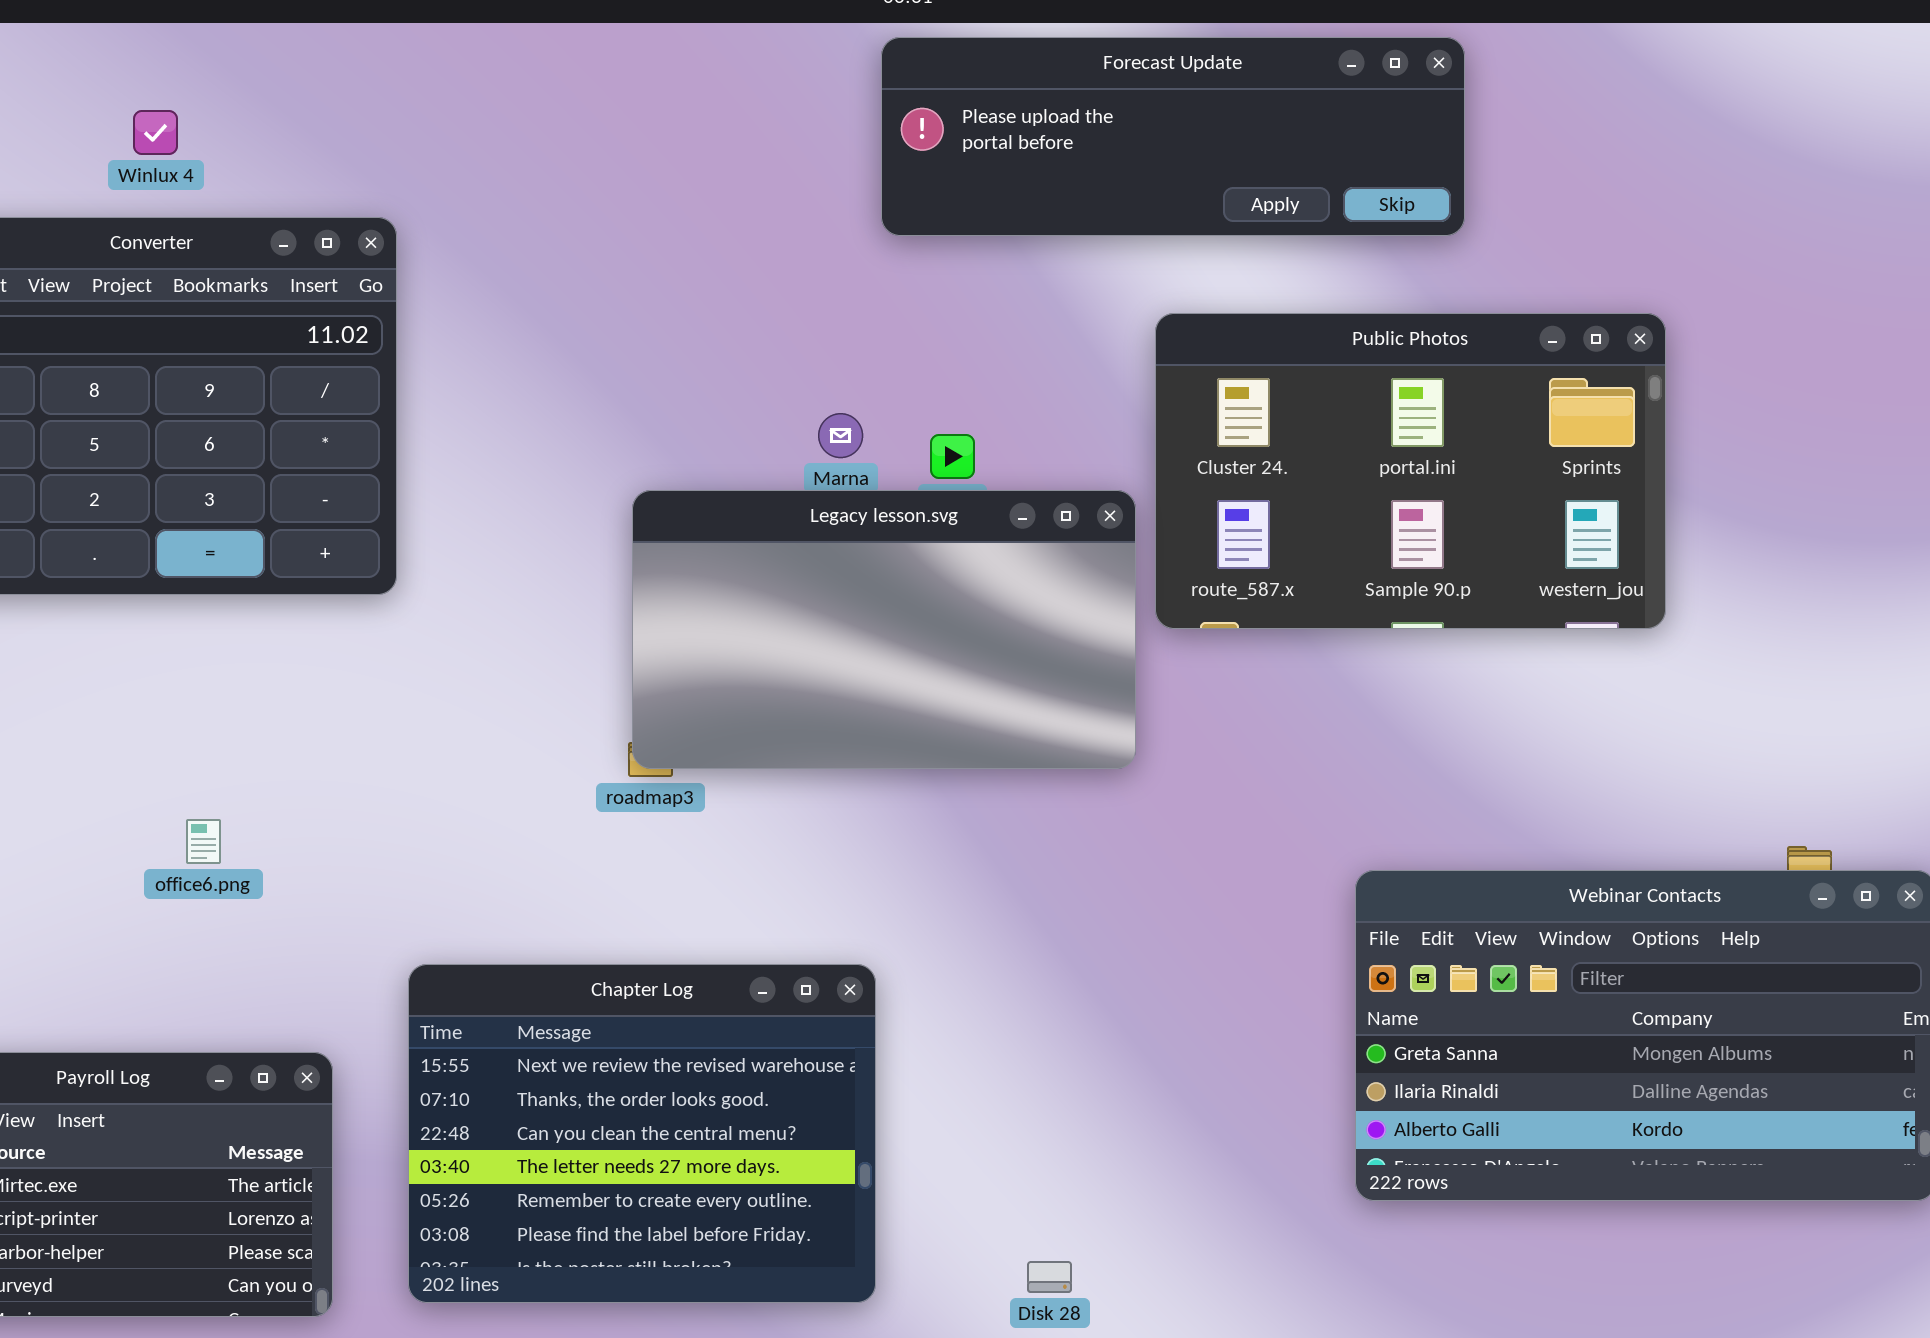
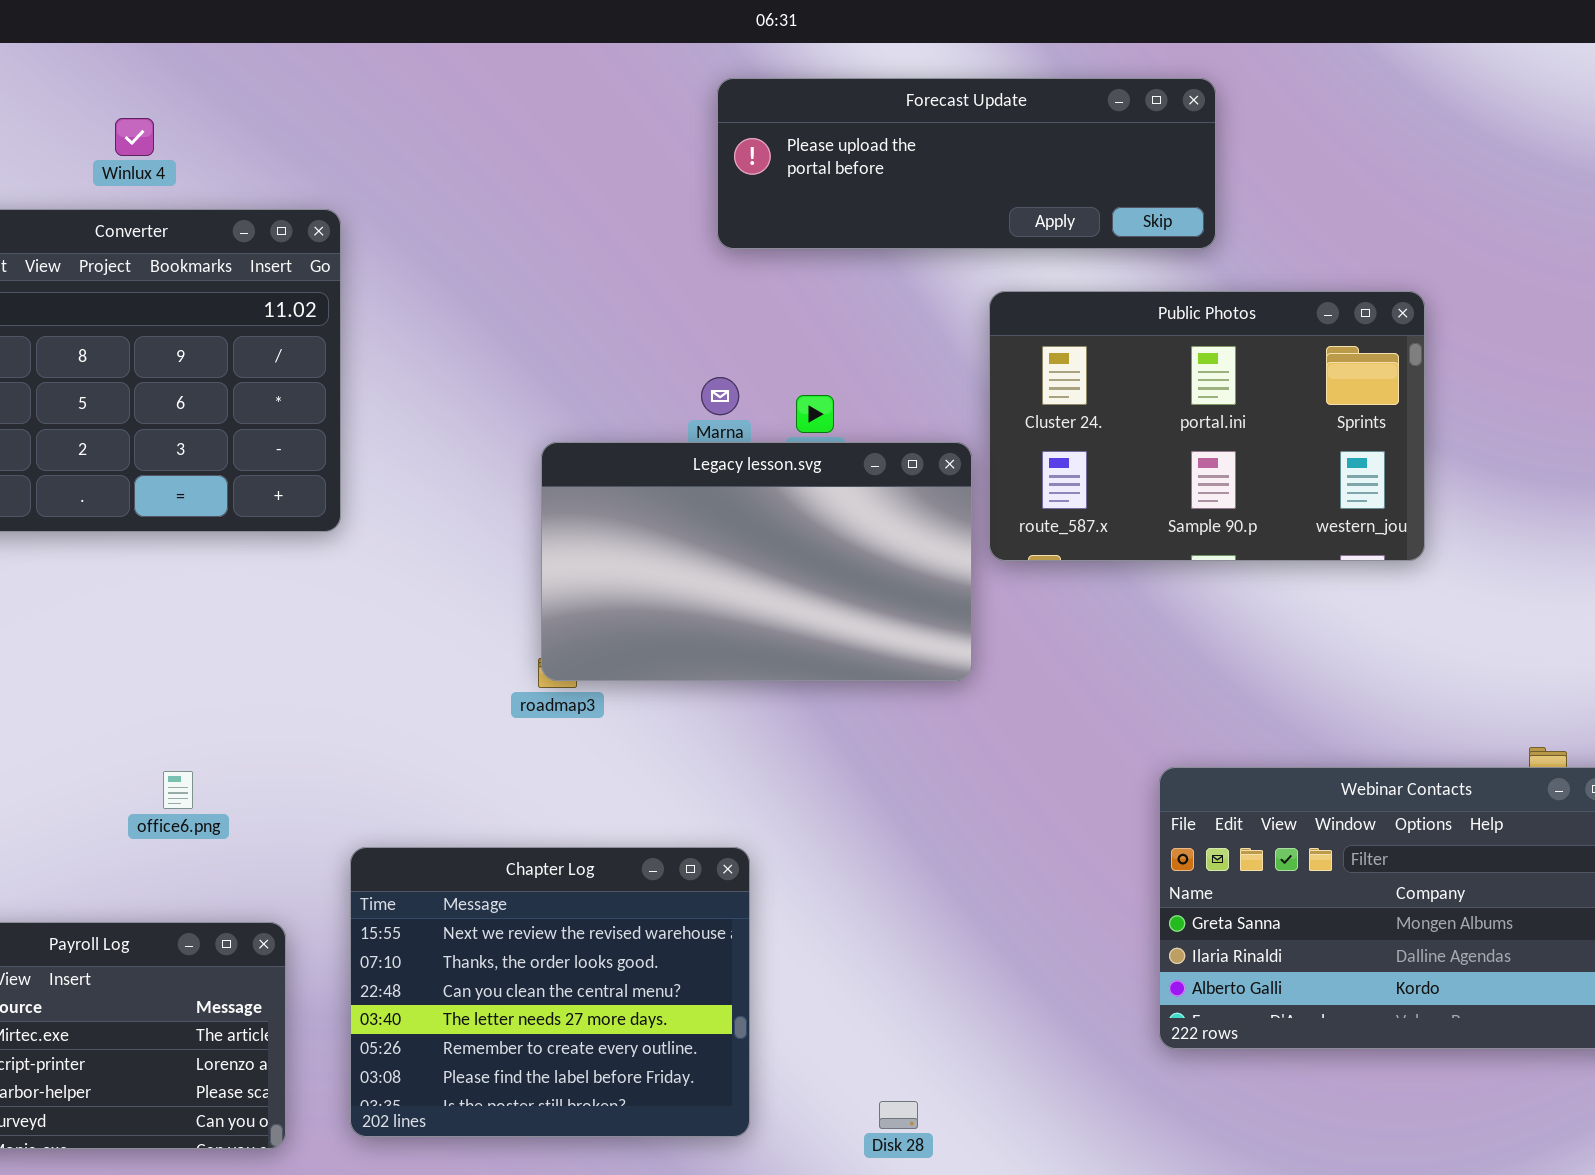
Forecast Update: [881,37,1465,236] -> [717,78,1216,249], moved
office6.png: [186,819,221,864] -> [163,771,193,809], moved

